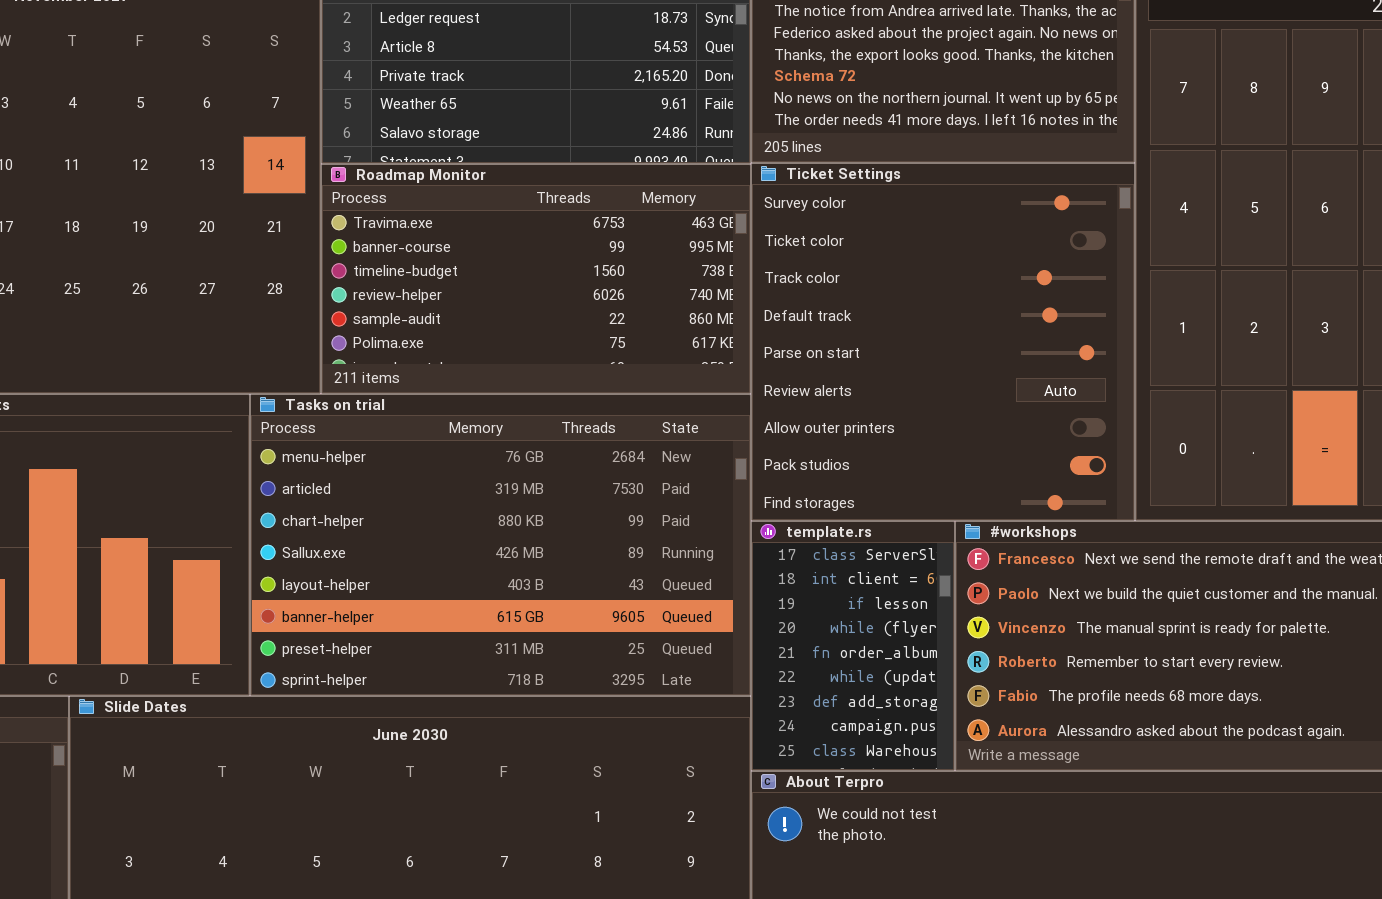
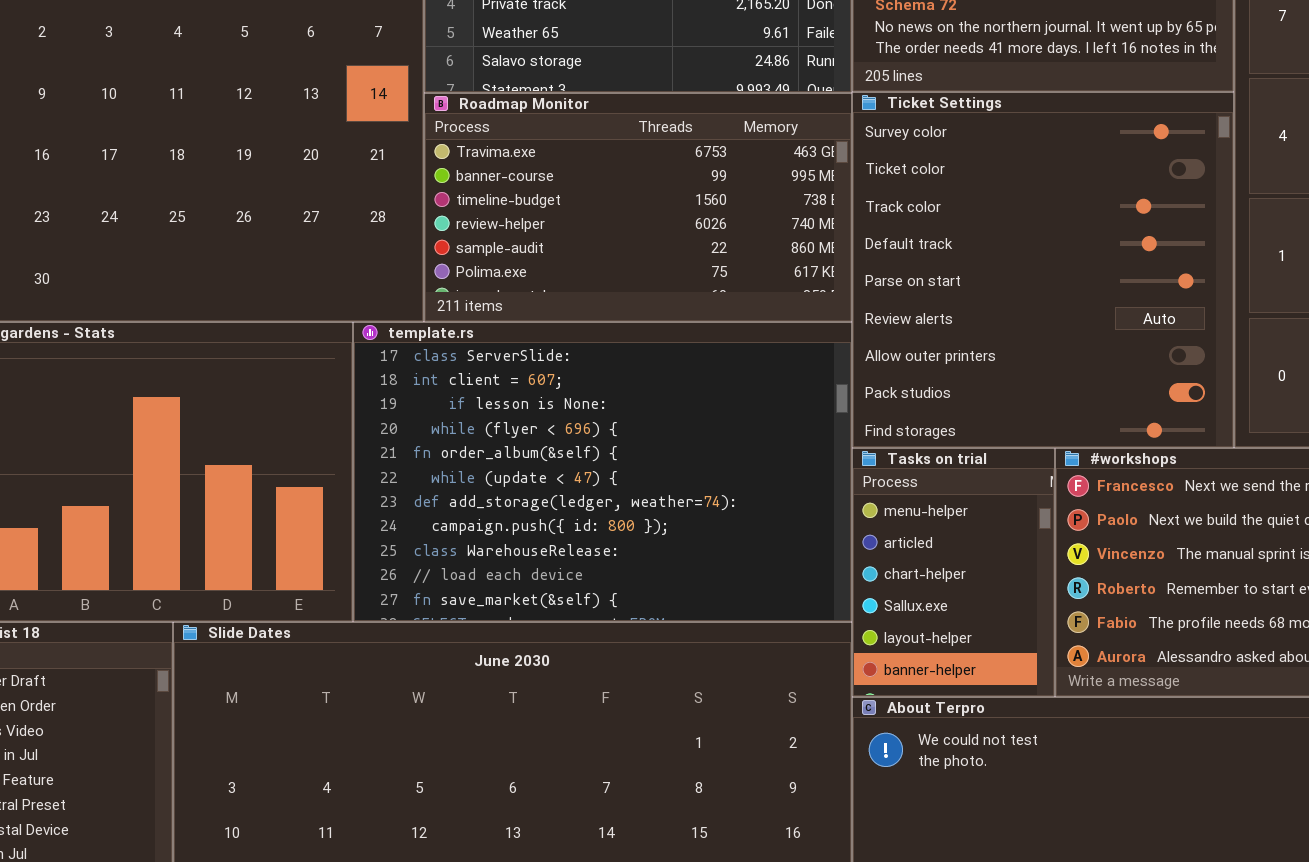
Tasks on trial: [250,394,751,696] -> [852,448,1055,697], moved, resized
template.rs: [751,521,955,771] -> [353,322,852,622], moved, resized

